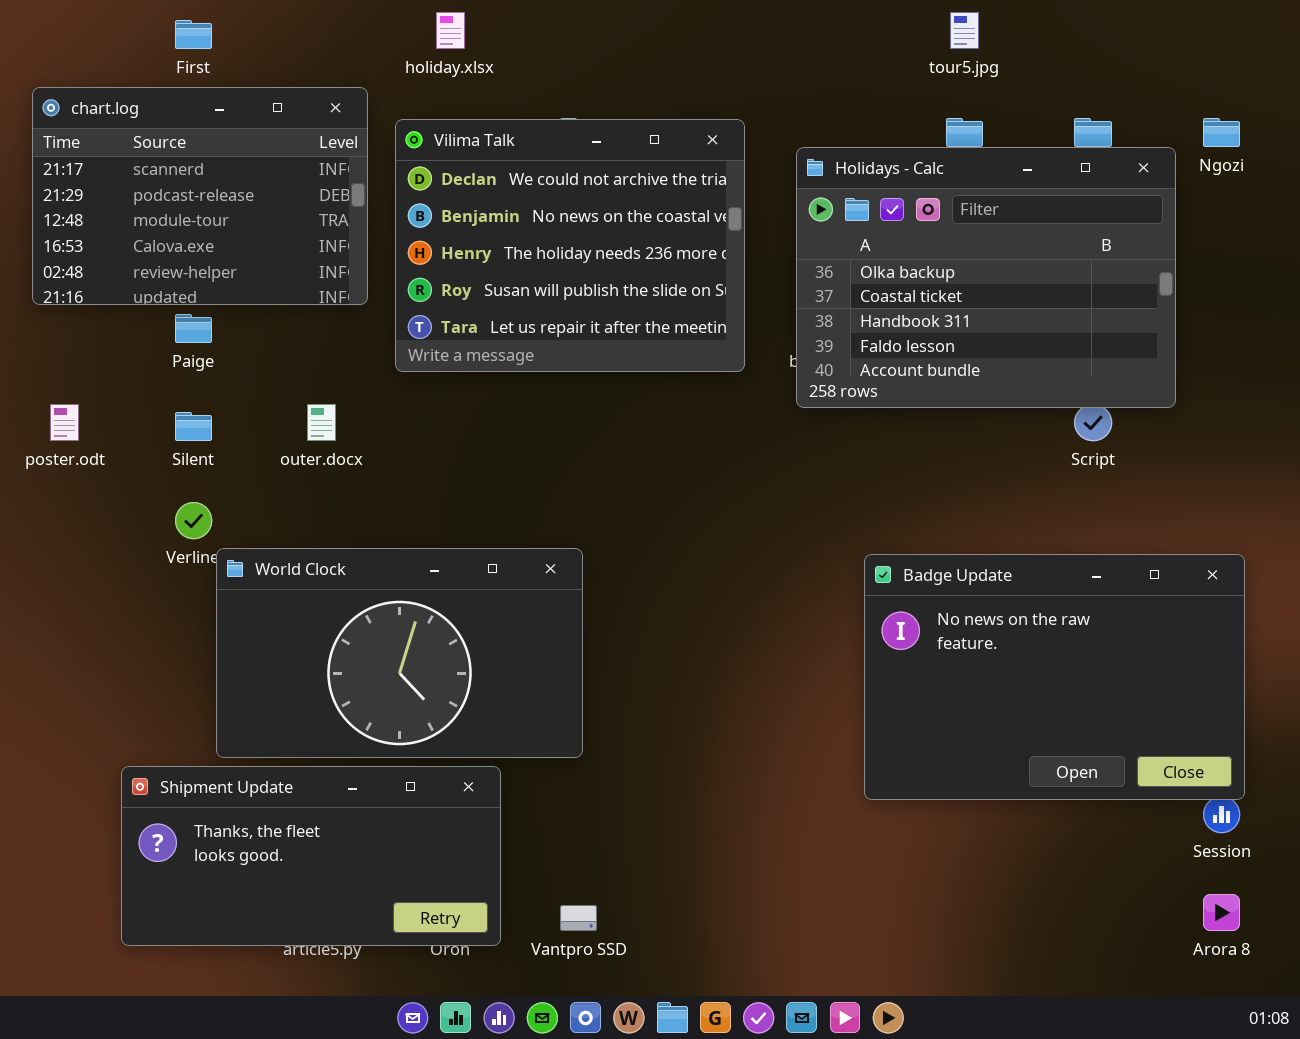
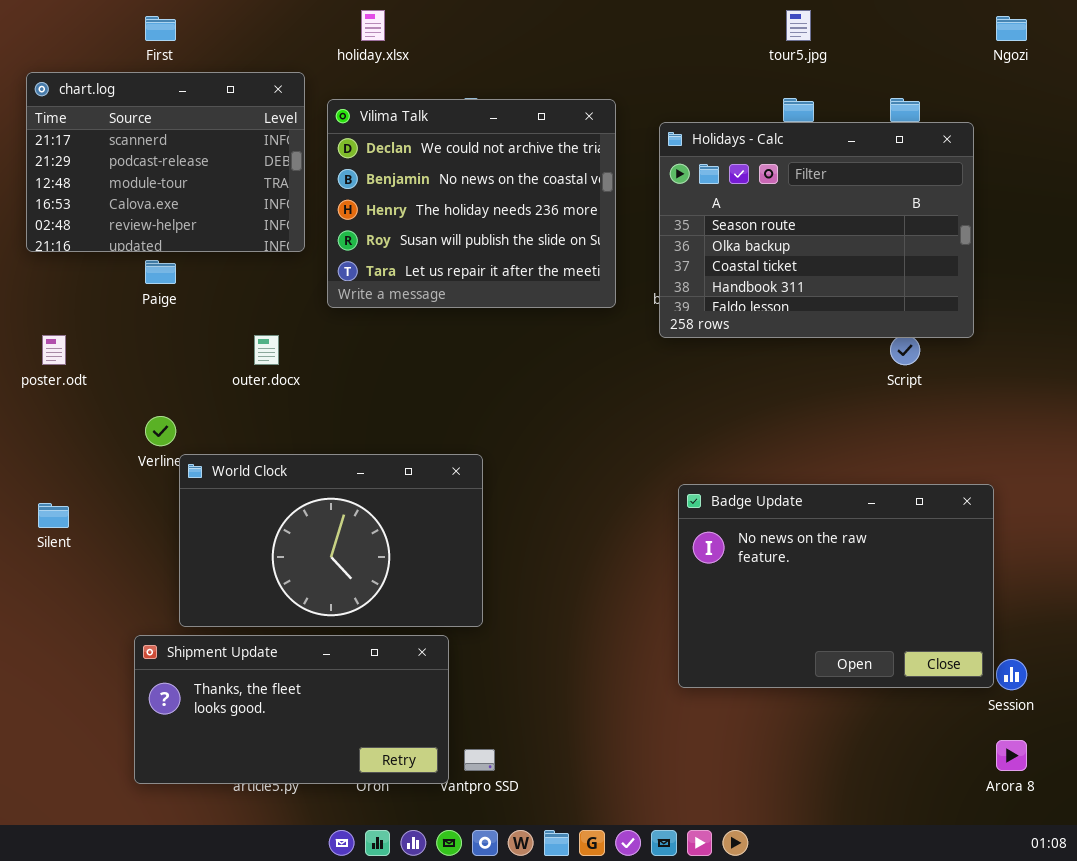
Ngozi: [1203,118,1240,147] -> [996,16,1027,41], moved
Holidays - Calc: [796,147,1176,408] -> [659,122,974,338], scrolled up 1 row
Silent: [175,412,212,441] -> [38,503,69,528], moved
Badge Update: [864,554,1245,800] -> [678,484,994,688], moved
Shipment Update: [121,766,501,946] -> [134,635,449,784], moved

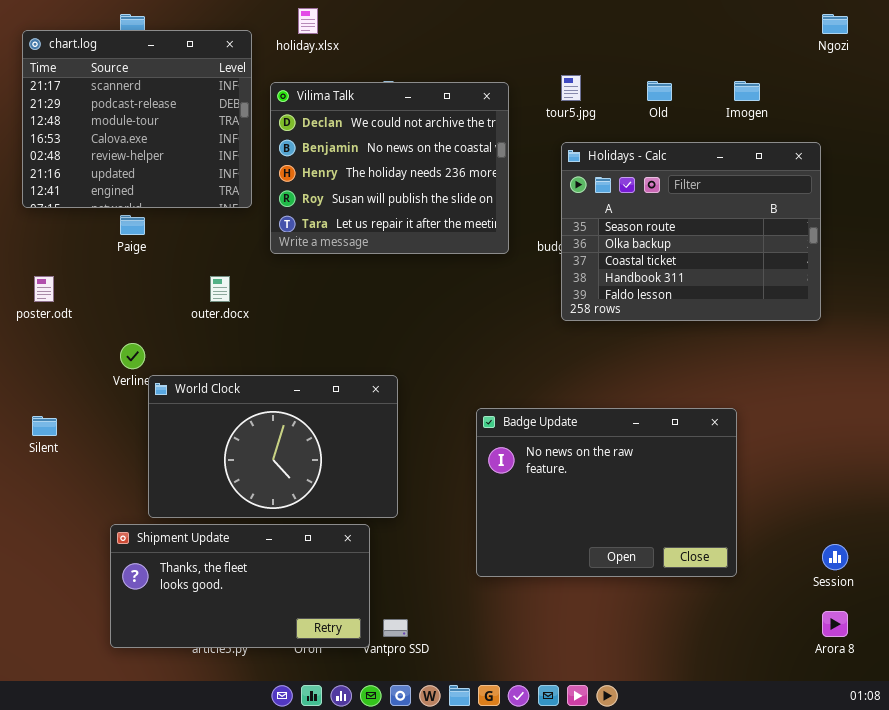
tour5.jpg: [786,10,811,41] -> [561,75,581,101], moved
chart.log: [26,72,305,252] -> [22,30,252,208], resized
Holidays - Calc: [659,122,974,338] -> [561,142,821,321], moved
Badge Update: [678,484,994,688] -> [476,408,737,577], moved

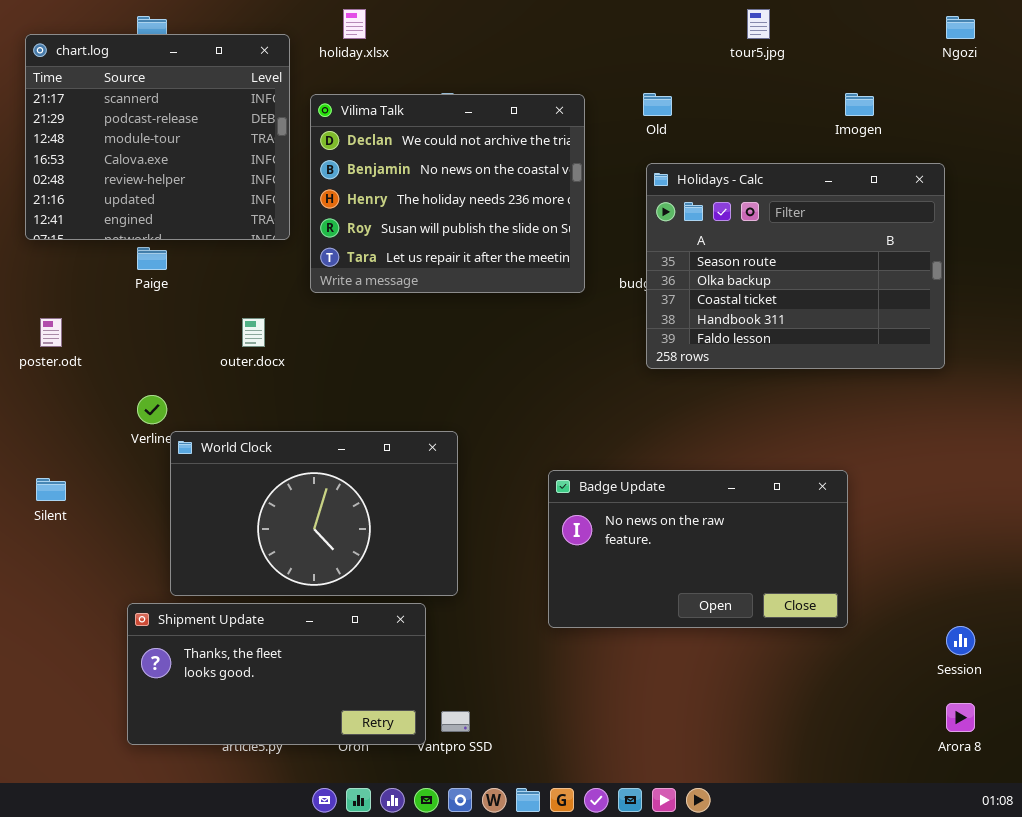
tour5.jpg: [561,75,581,101] -> [747,9,770,39], moved
Old: [647,81,672,101] -> [643,93,672,116], moved
Badge Update: [476,408,737,577] -> [548,470,848,628], resized

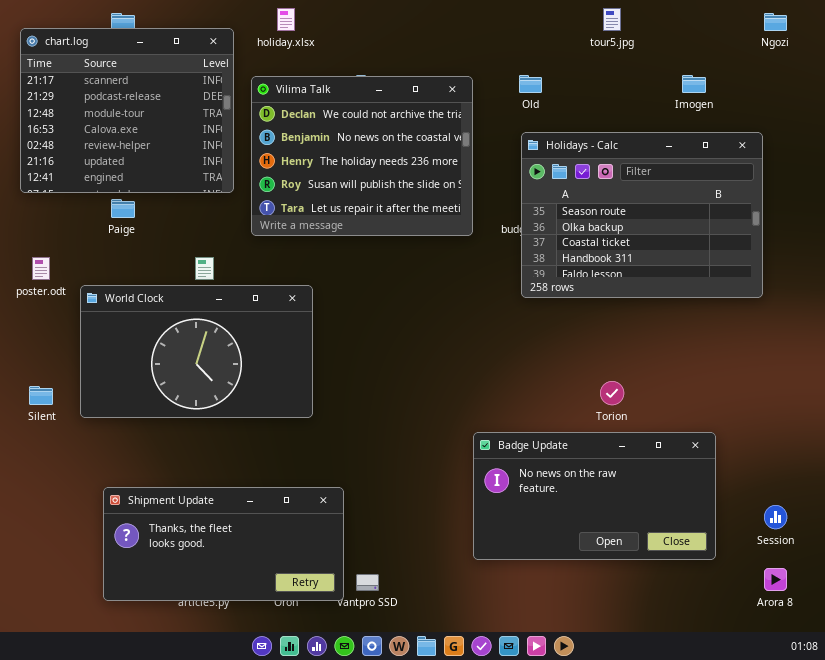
World Clock: [170,431,458,596] -> [80,285,313,418], moved
Badge Update: [548,470,848,628] -> [473,432,716,560], moved

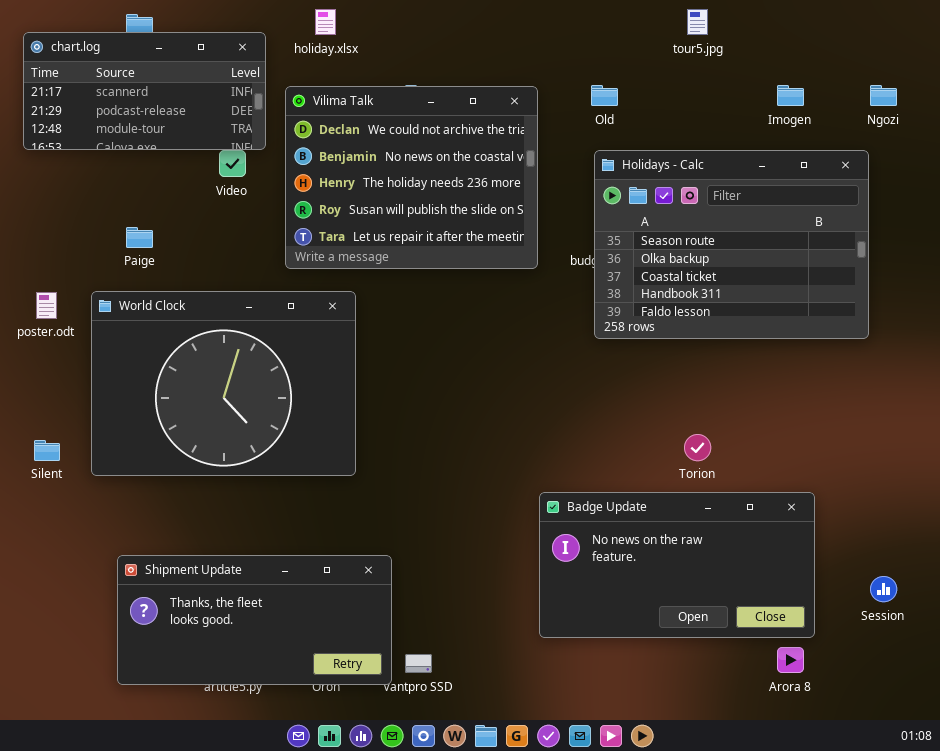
Ngozi: [764,13,787,31] -> [870,85,897,106], moved
chart.log: [20,28,234,193] -> [23,32,266,150], resized
World Clock: [80,285,313,418] -> [91,291,356,476], resized
Arora 8: [764,568,787,591] -> [777,647,804,673], moved

